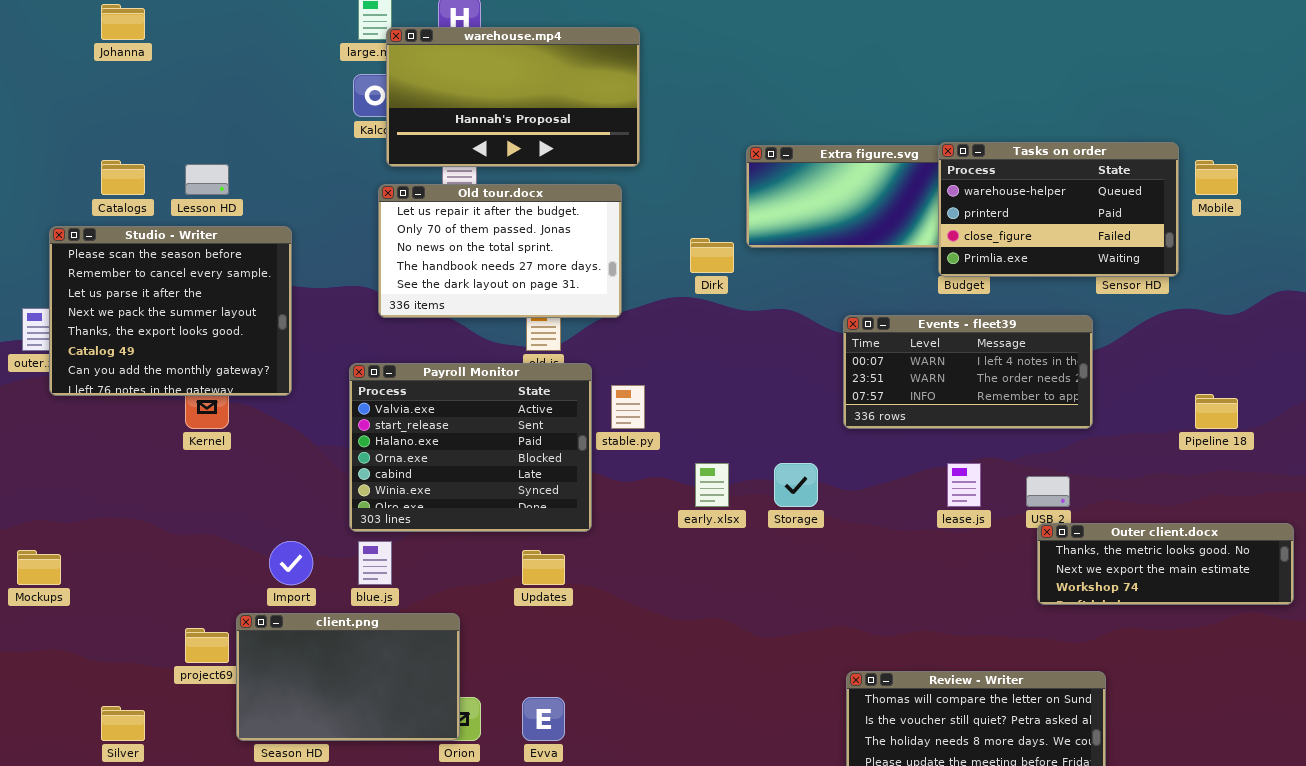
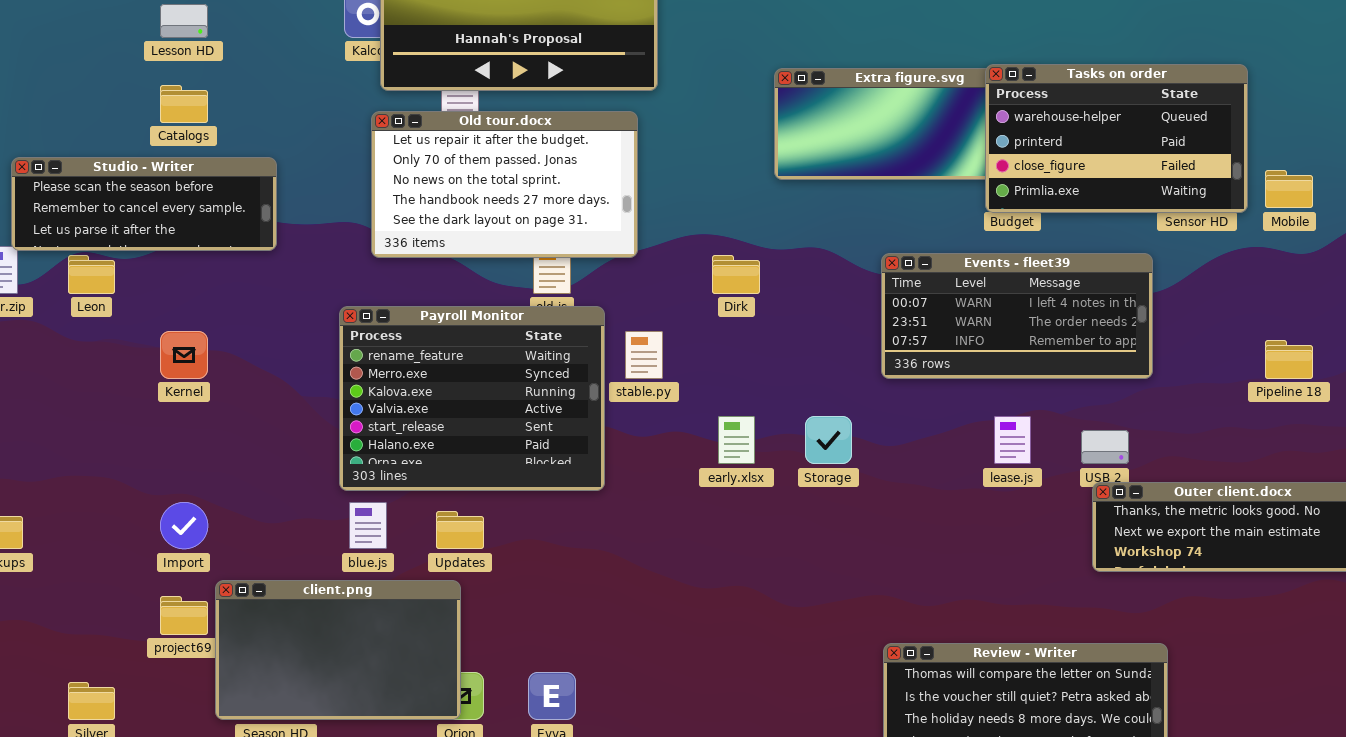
Catalogs: [101,160,145,195] -> [160,85,208,123], moved
Mobile: [1195,160,1238,195] -> [1265,170,1313,208], moved
Lesson HD: [185,164,229,195] -> [160,4,208,38], moved
Studio - Writer: [49,226,292,396] -> [11,157,277,251], resized
Dirk: [690,238,734,273] -> [712,255,760,294], moved
Payroll Monitor: [349,363,592,532] -> [339,306,605,491], scrolled up 3 rows
Import: [269,541,313,585] -> [160,502,208,549], moved
Updates: [522,550,565,585] -> [436,511,484,549], moved

